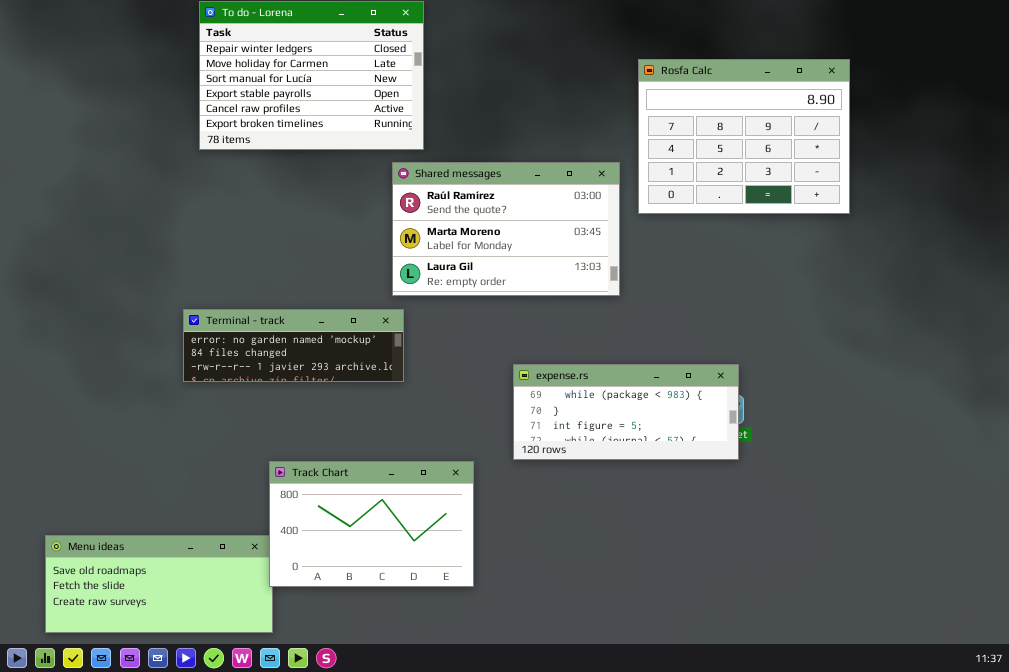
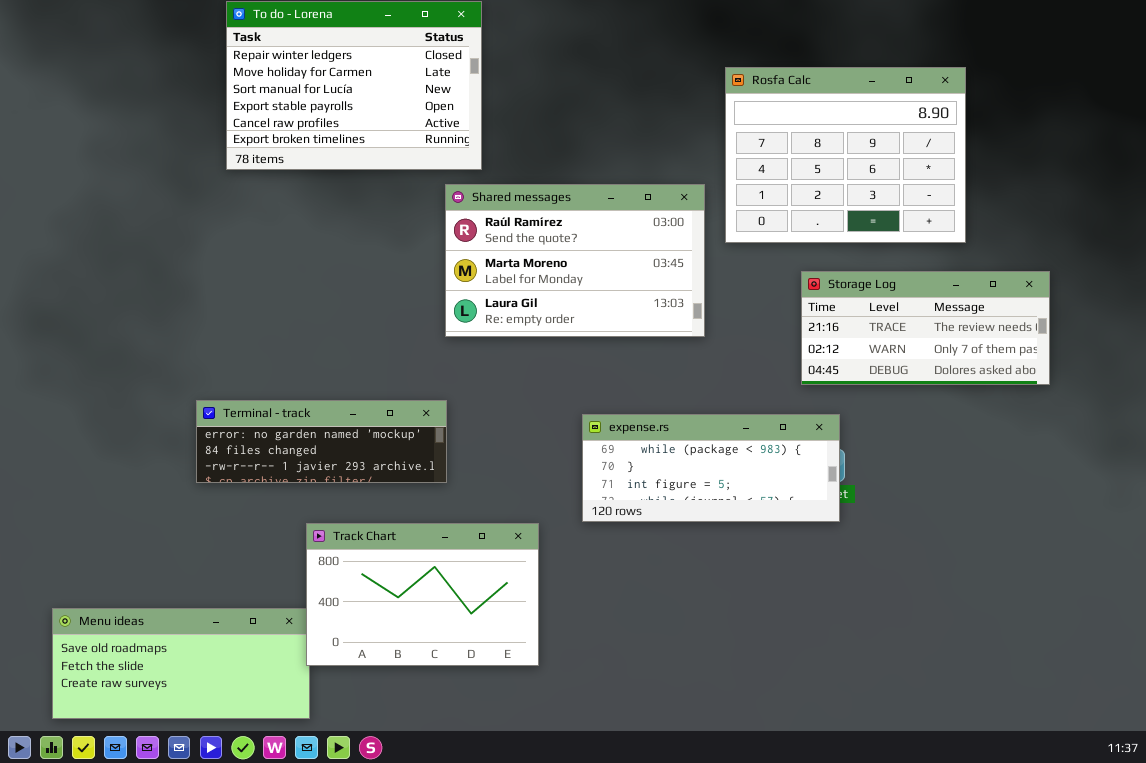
Storage Log: none -> [801,271,1050,385], opened
Terminal - track: [183,309,404,382] -> [196,400,447,483], moved

